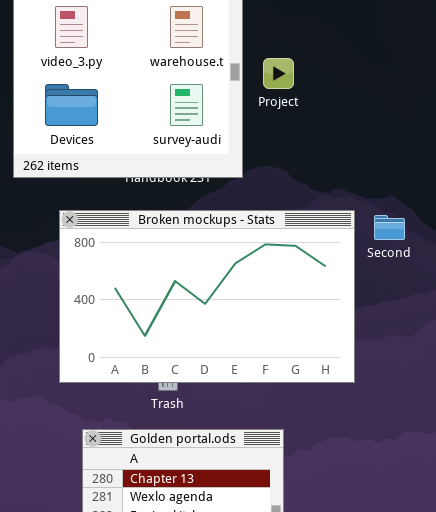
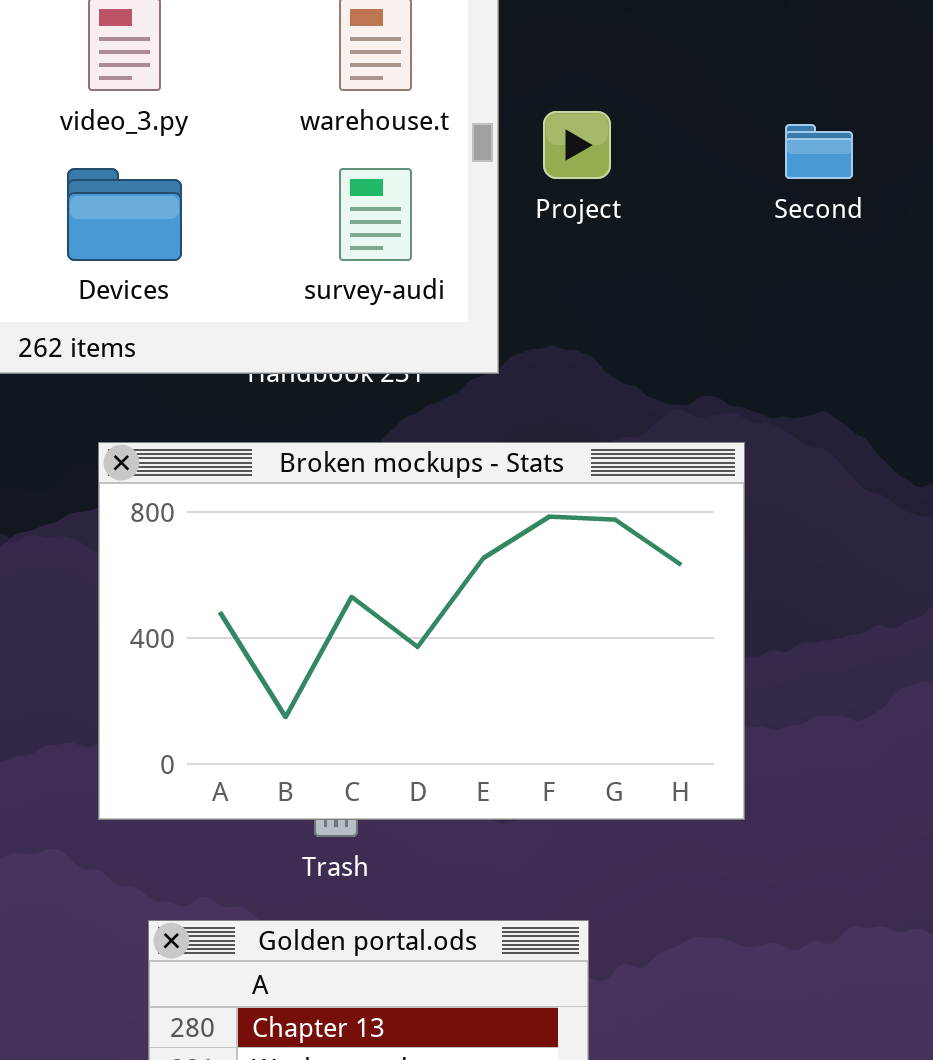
Second: [374,215,405,240] -> [785,124,853,179], moved

